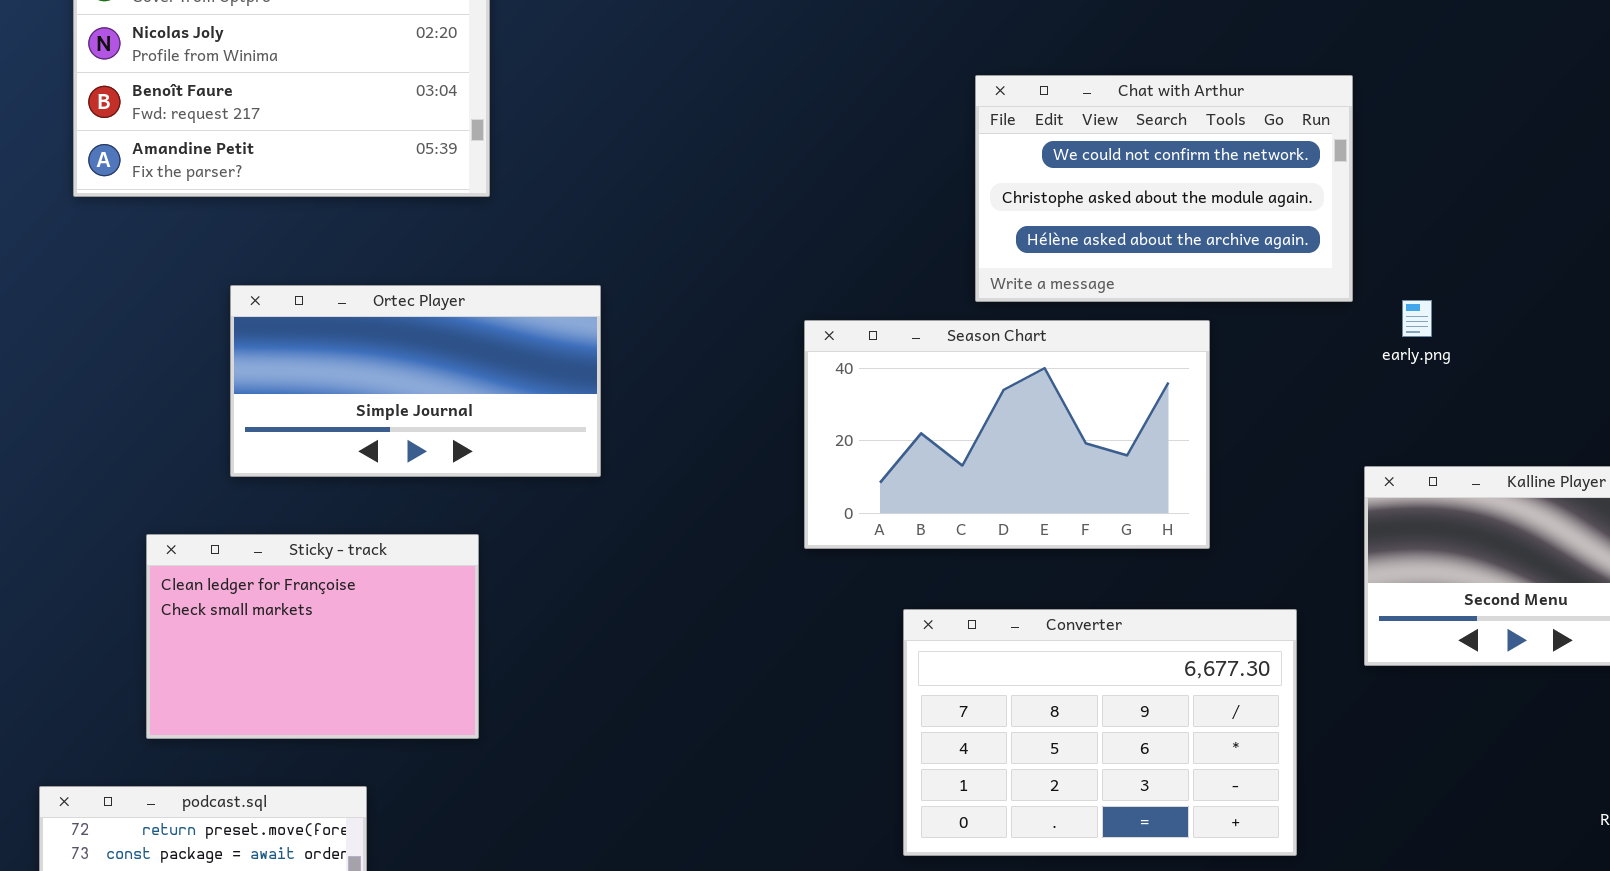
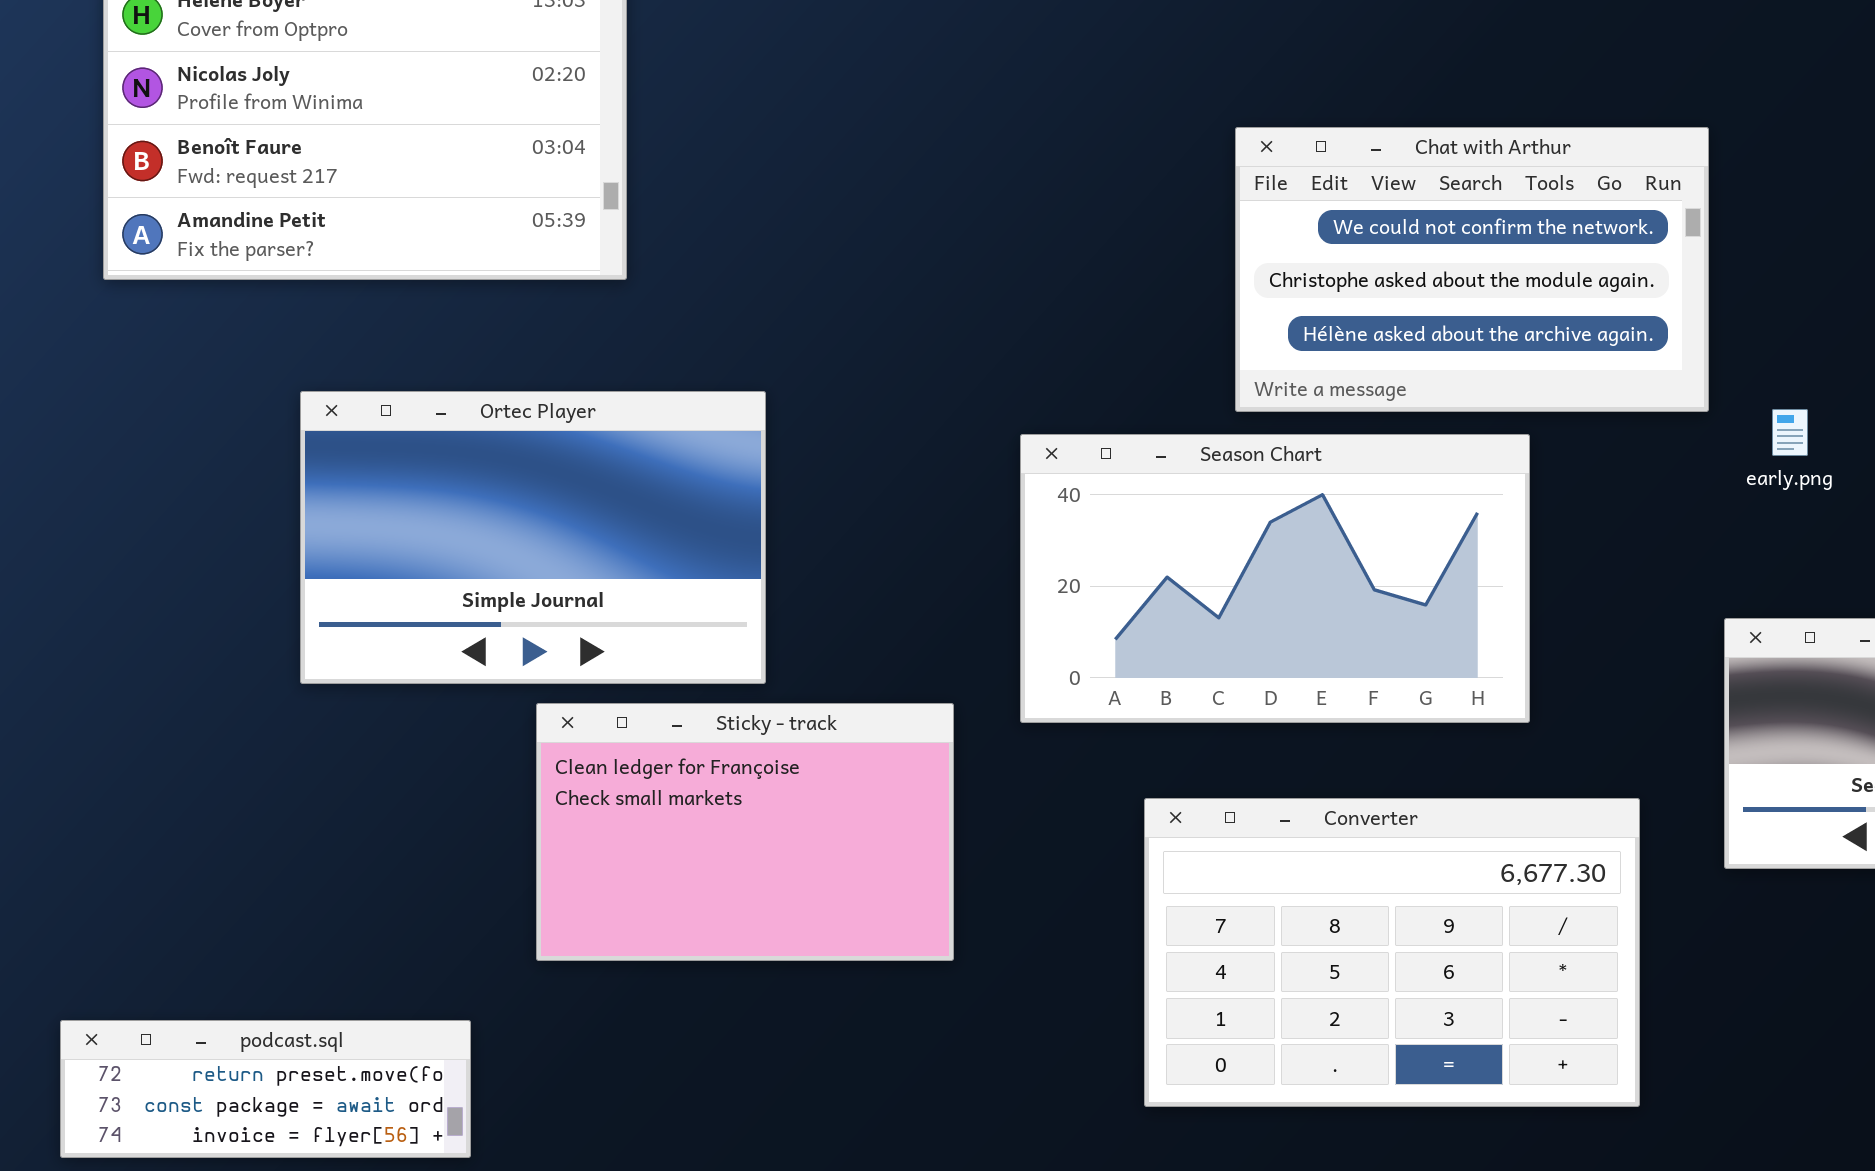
Ortec Player: [230,285,601,477] -> [300,391,766,684], resized
Sticky - track: [146,534,479,739] -> [536,703,954,961], moved

